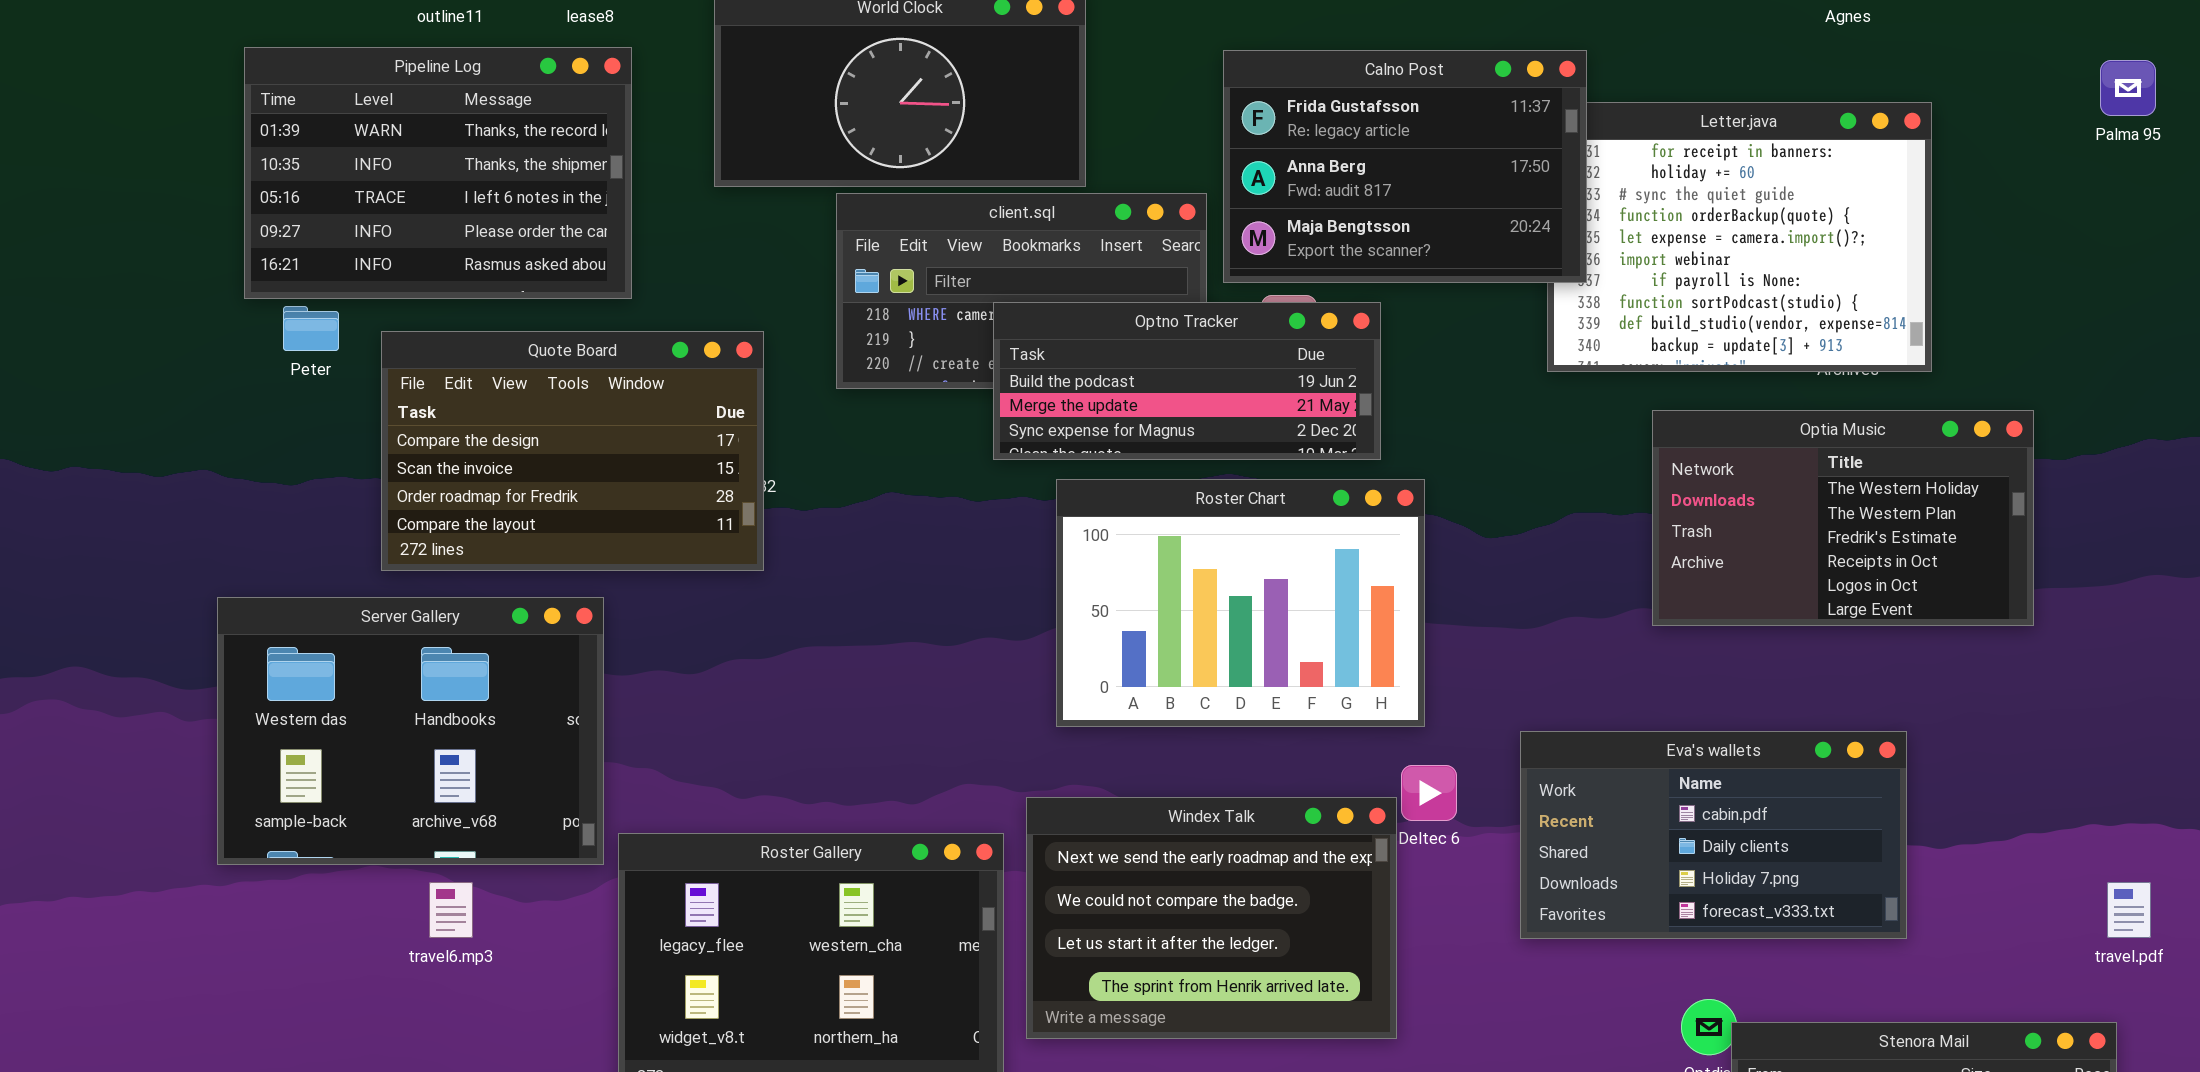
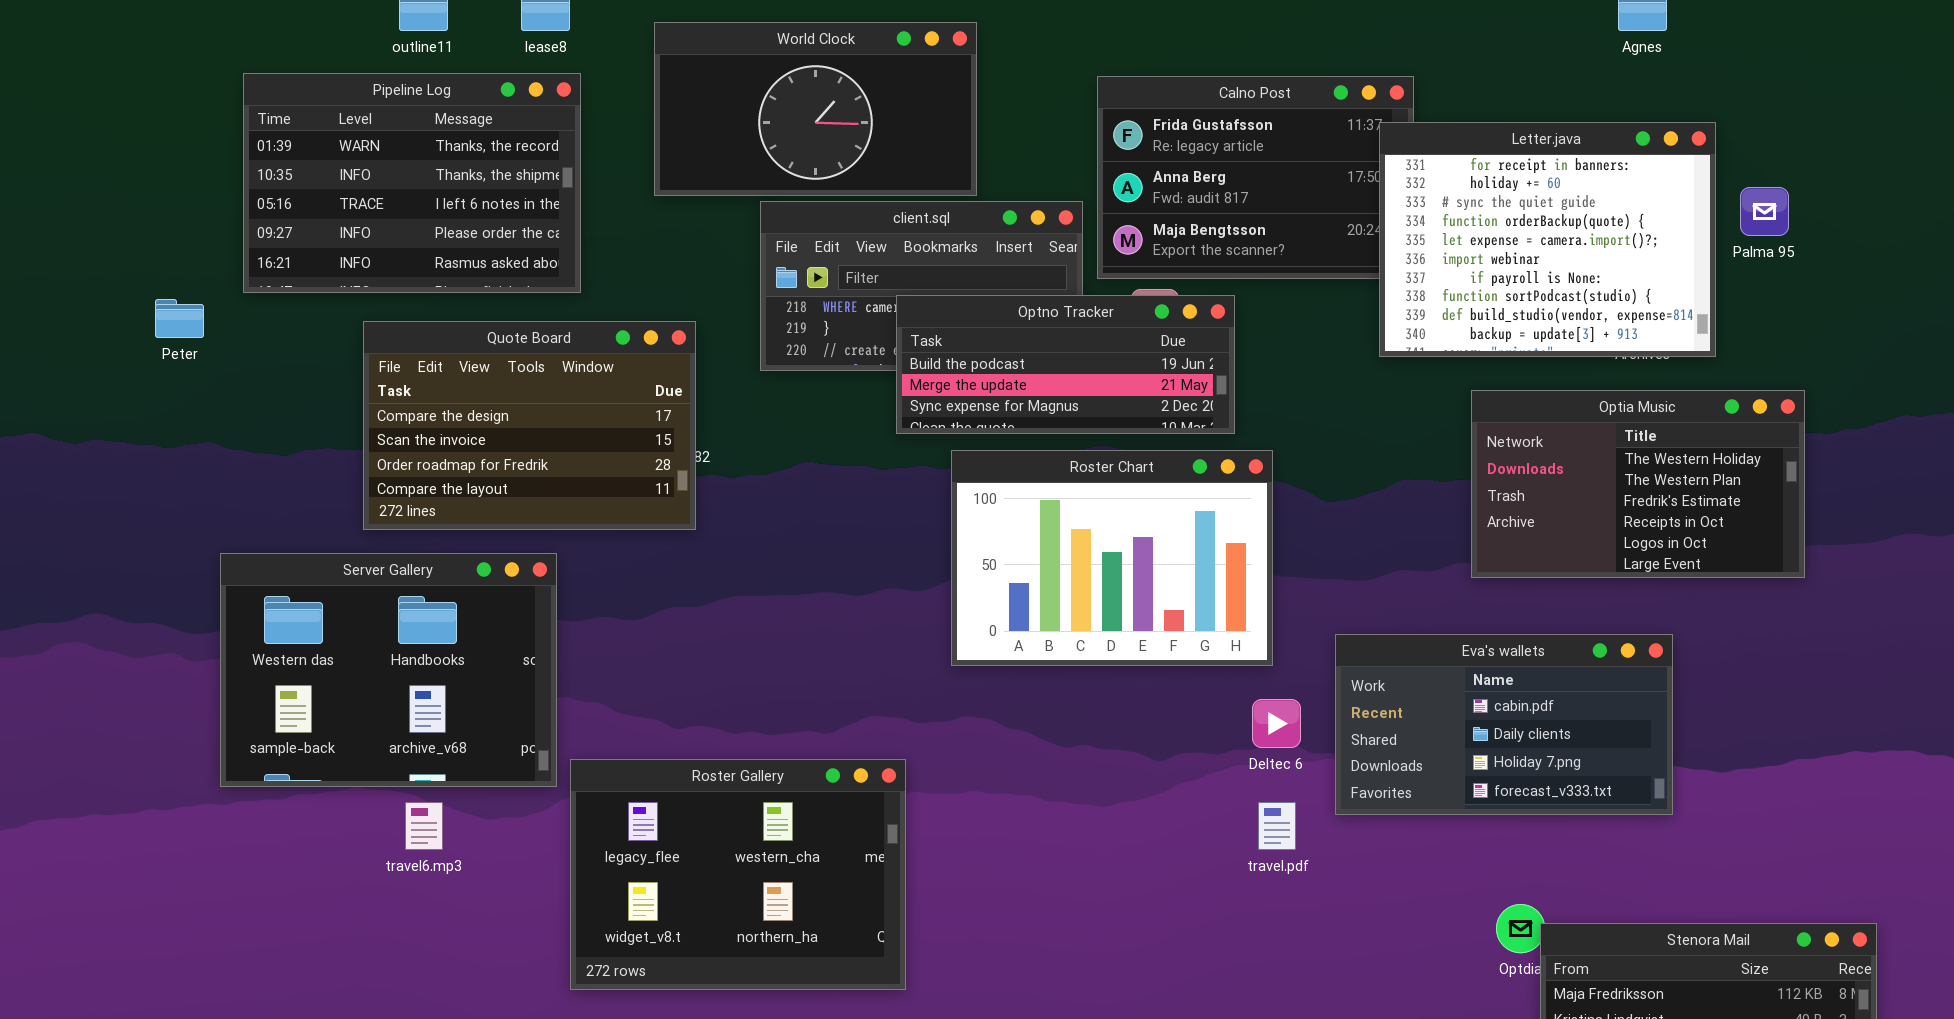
Palma 95: [2100,60,2156,116] -> [1740,187,1789,236], moved
Letter.java: [1547,102,1932,372] -> [1379,122,1716,357], raised
Peter: [283,306,339,351] -> [155,299,204,338], moved
Eva's wallets: [1520,731,1907,939] -> [1335,634,1673,815], moved
Windex Talk: [1026,797,1397,1039] -> none, closed
travel.pdf: [2107,882,2151,938] -> [1258,802,1296,850], moved

